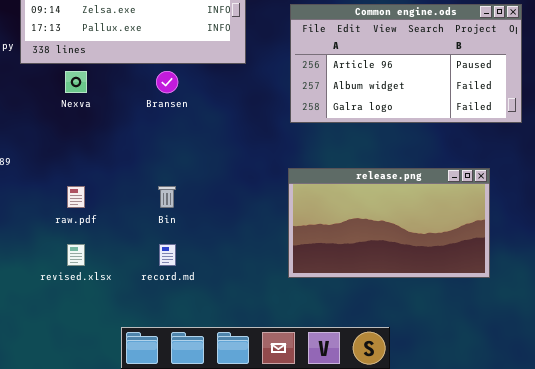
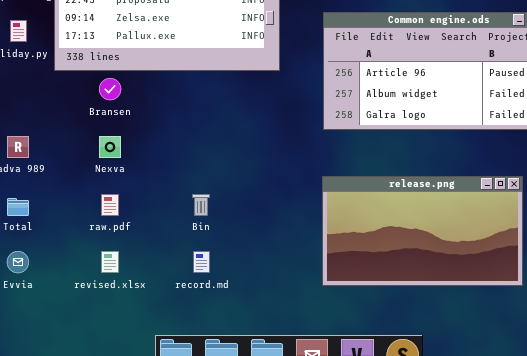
Nexva: [65,71,87,93] -> [99,136,121,158], moved
Bransen: [156,71,178,93] -> [99,78,121,100], moved

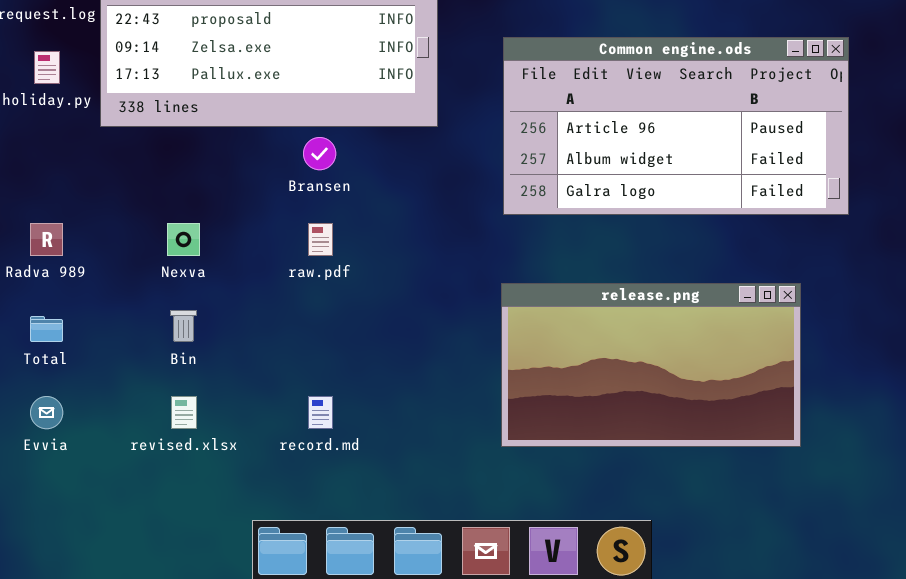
Bransen: [99,78,121,100] -> [303,137,336,170], moved
raw.pdf: [101,194,119,216] -> [308,223,333,256], moved
Bin: [192,194,210,216] -> [170,310,197,342], moved

